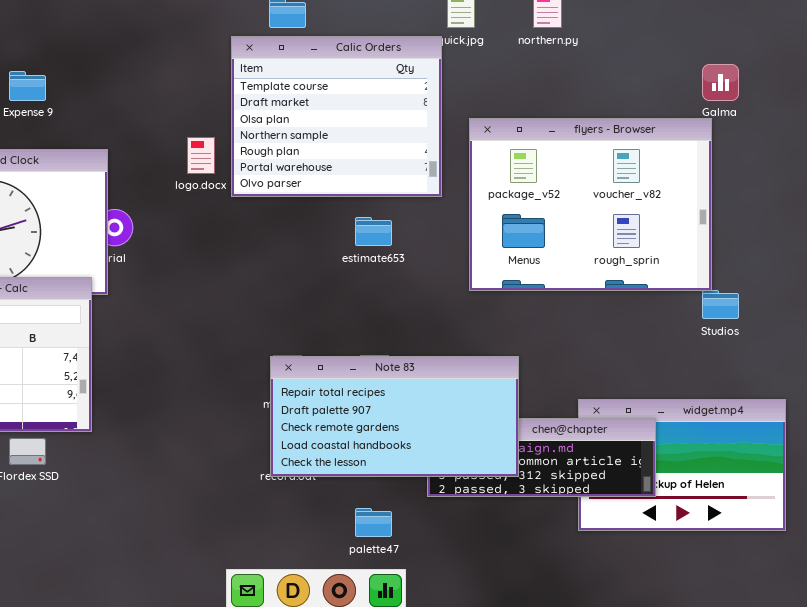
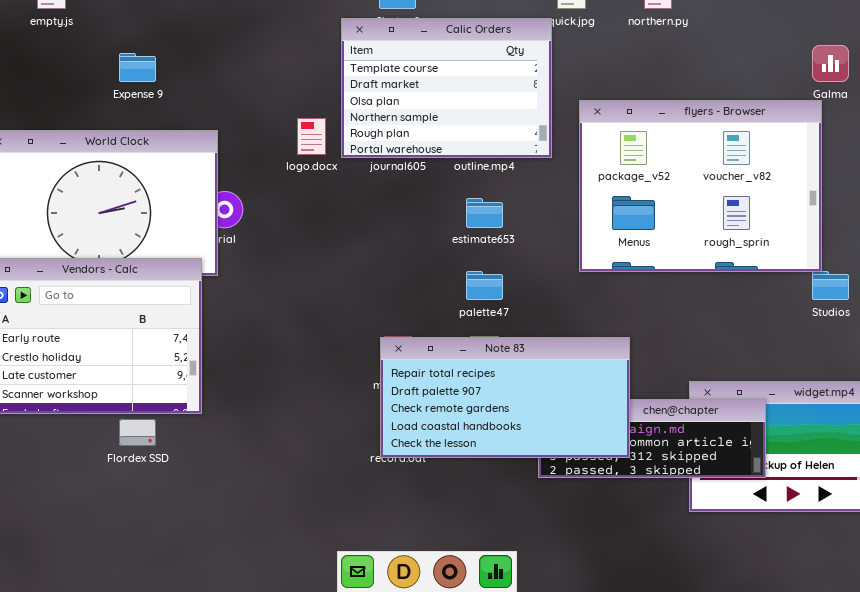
Calic Orders: [231,36,442,197] -> [341,18,552,158], resized
palette47: [355,508,392,537] -> [466,271,503,300], moved

